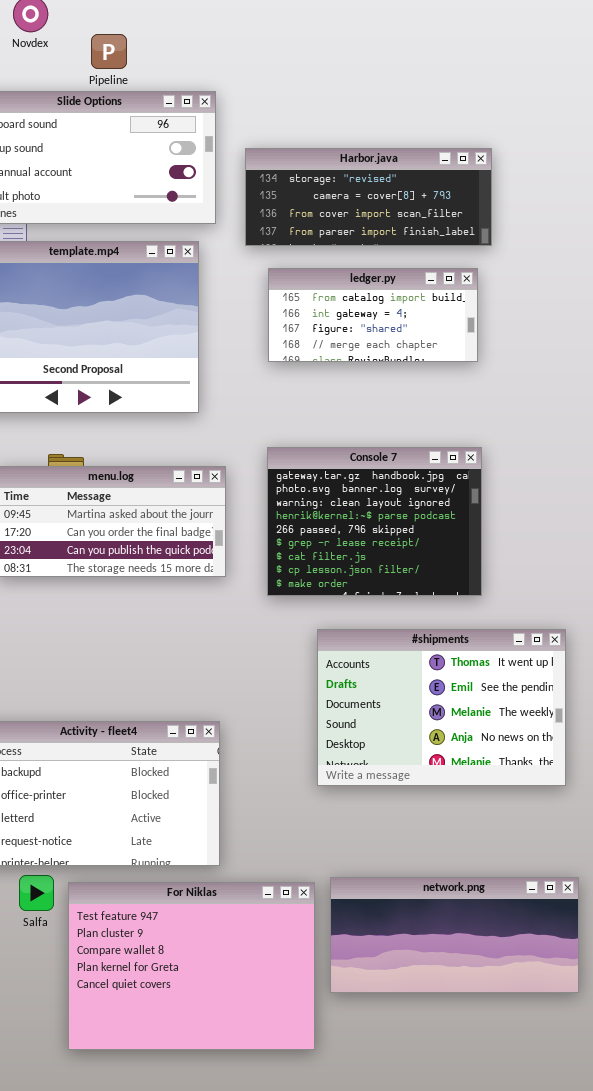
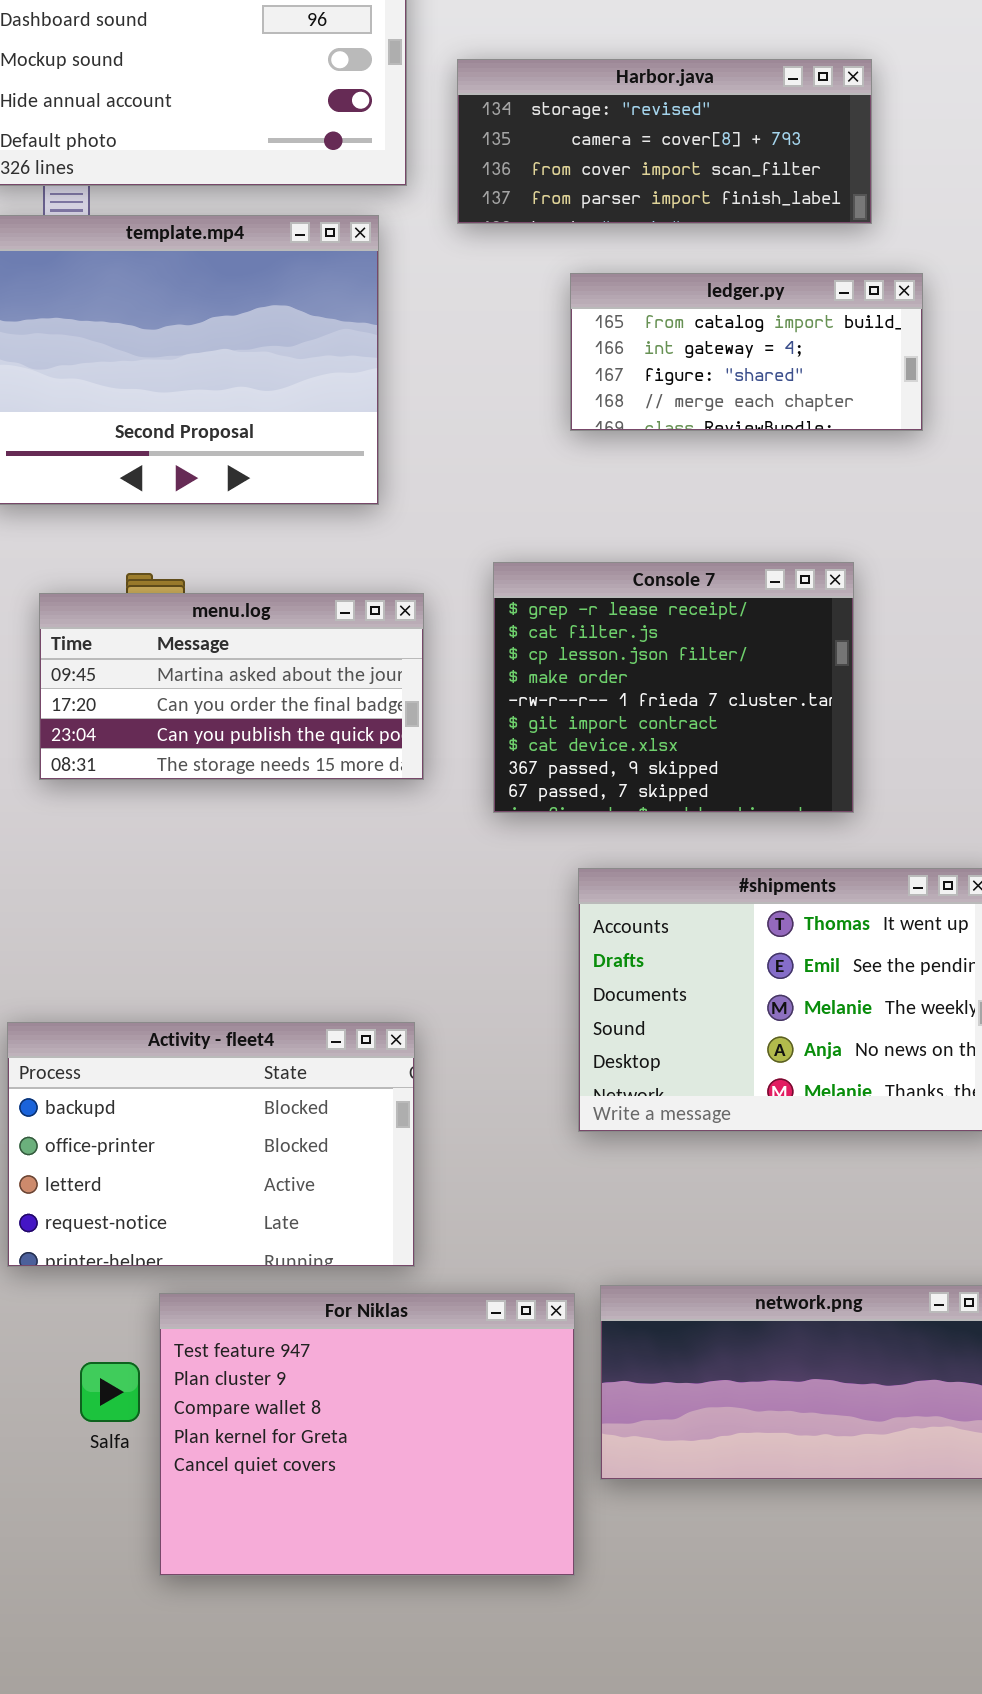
ledger.py: [268,268,478,362] -> [570,273,923,431], moved
Console 7: [267,447,482,596] -> [493,562,854,813], scrolled down 5 rows
Salfa: [19,875,54,911] -> [80,1362,140,1422], moved

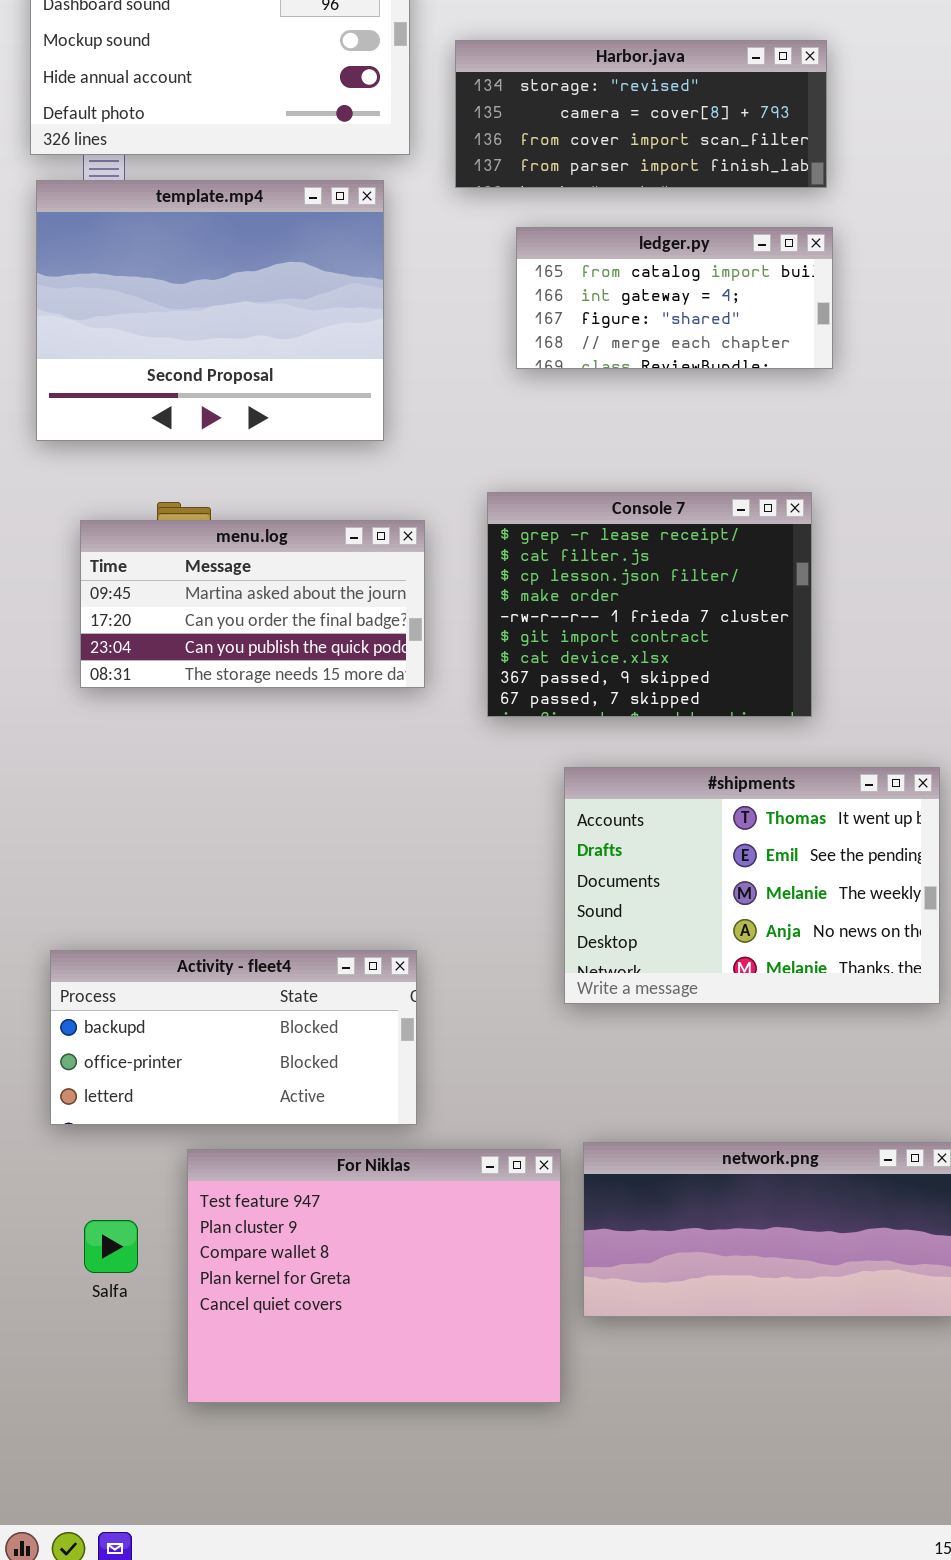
ledger.py: [570,273,923,431] -> [516,227,833,369], moved
Activity - fleet4: [7,1022,415,1267] -> [50,950,417,1125], resized
Salfa: [80,1362,140,1422] -> [84,1220,138,1273], moved

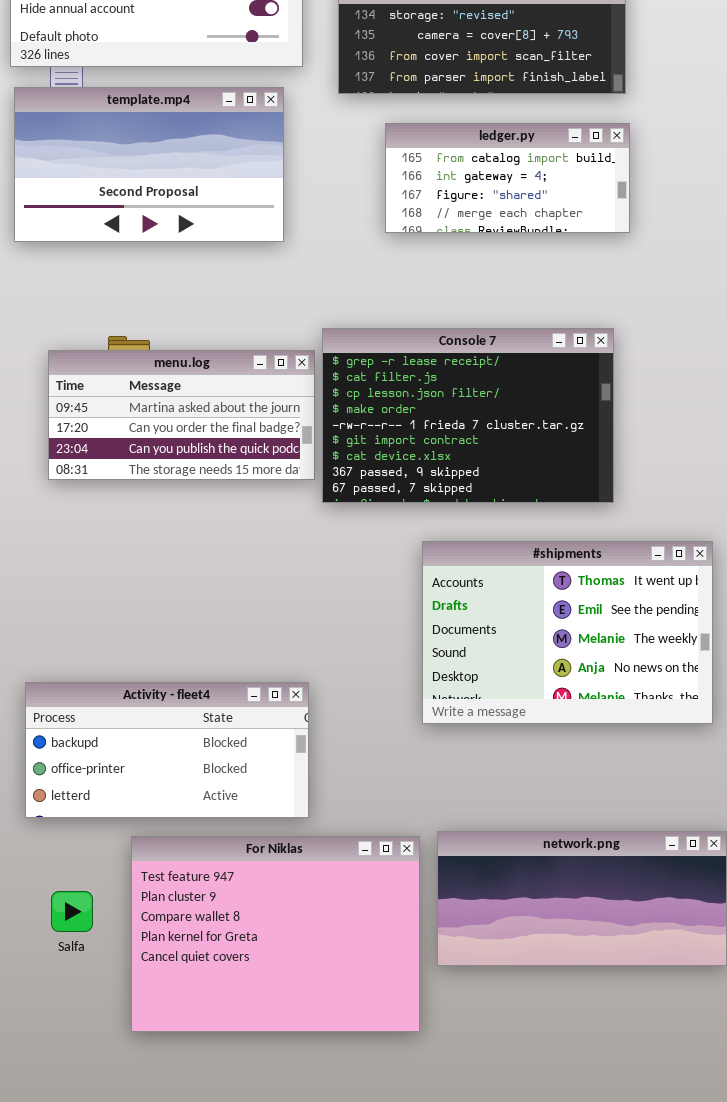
template.mp4: [36,180,384,441] -> [14,87,284,242], resized
Console 7: [487,492,812,717] -> [322,328,614,503], resized

